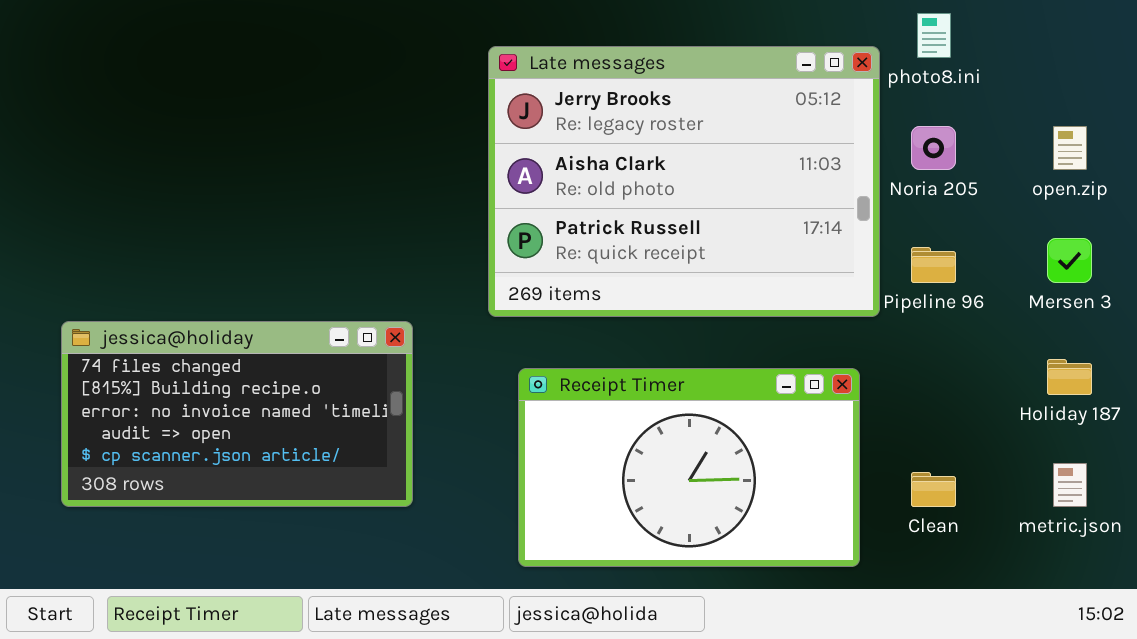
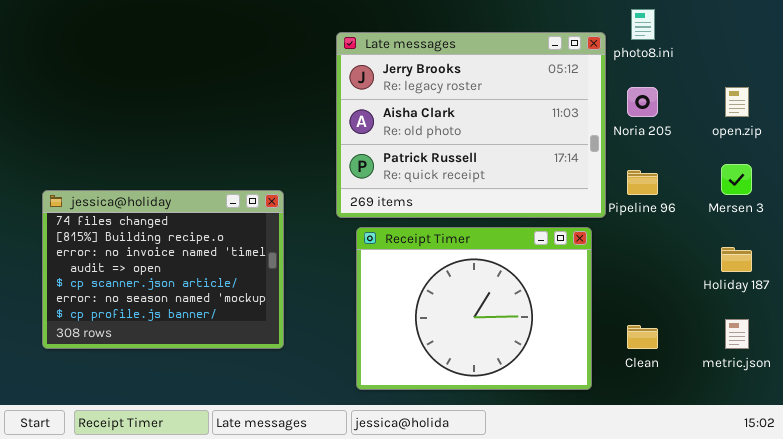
jessica@holiday: [61,321,413,507] -> [42,190,284,349], resized
Receipt Timer: [518,368,860,567] -> [356,227,592,390], resized

